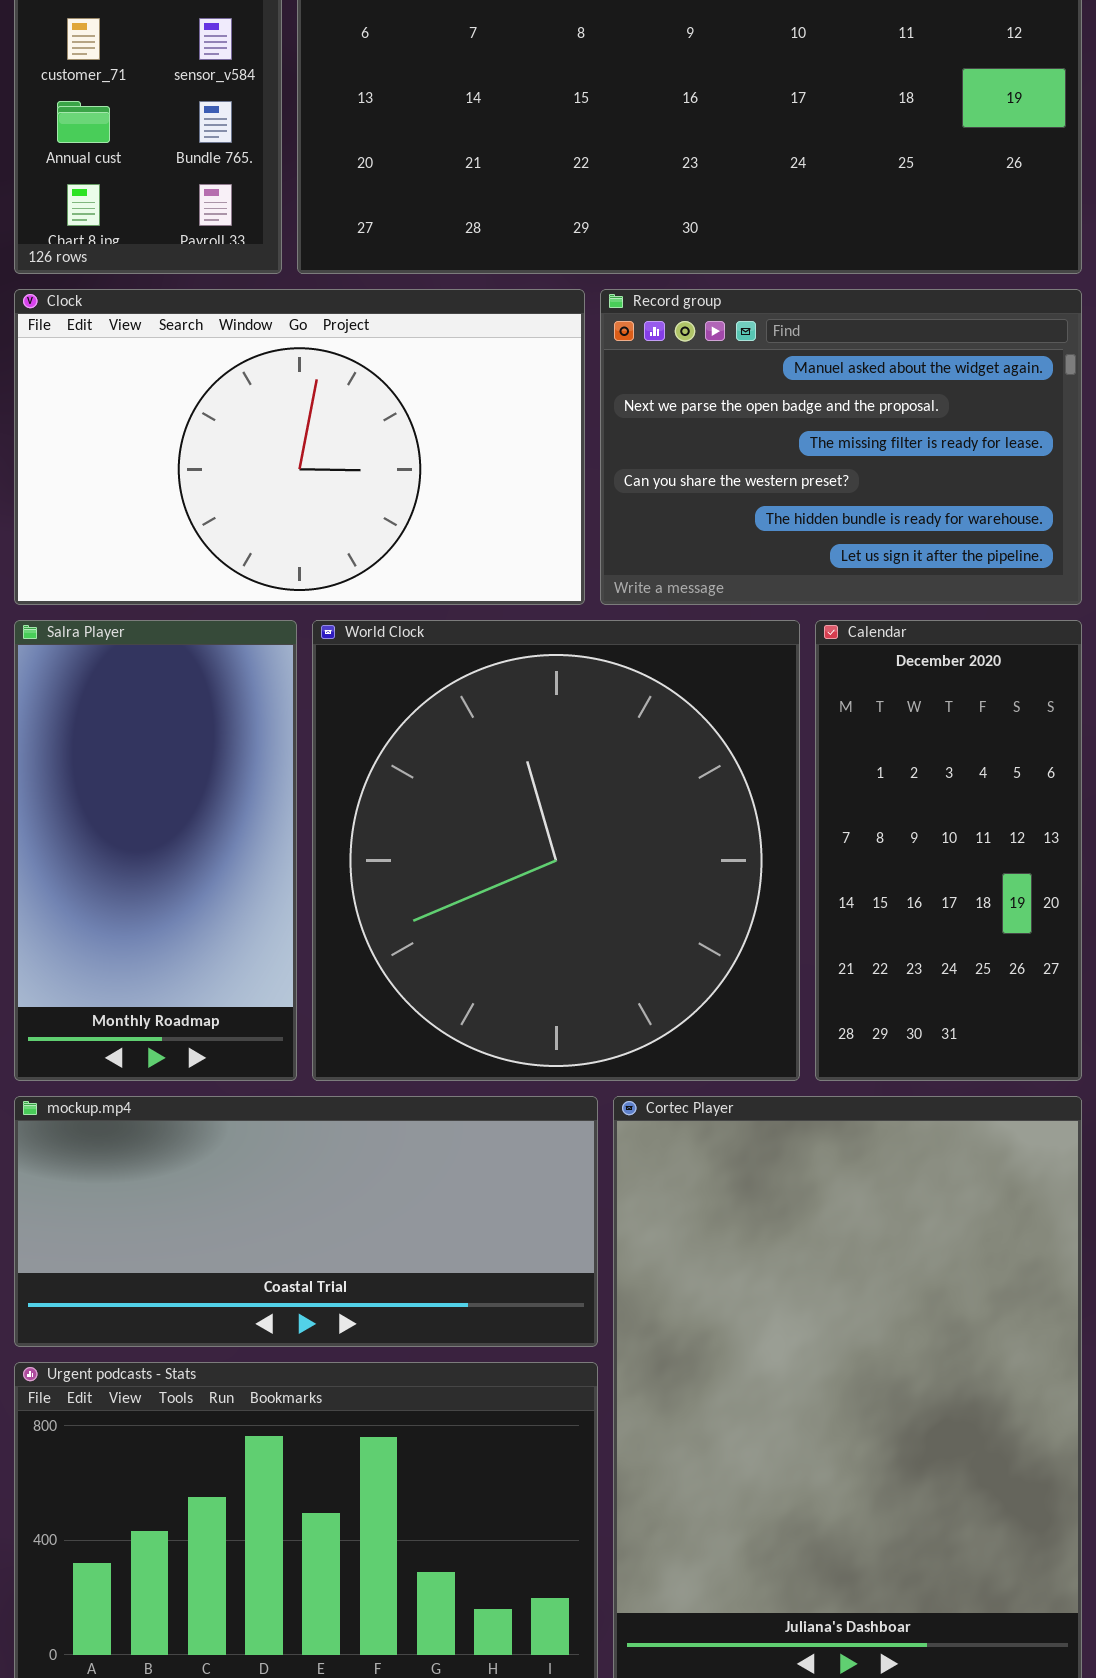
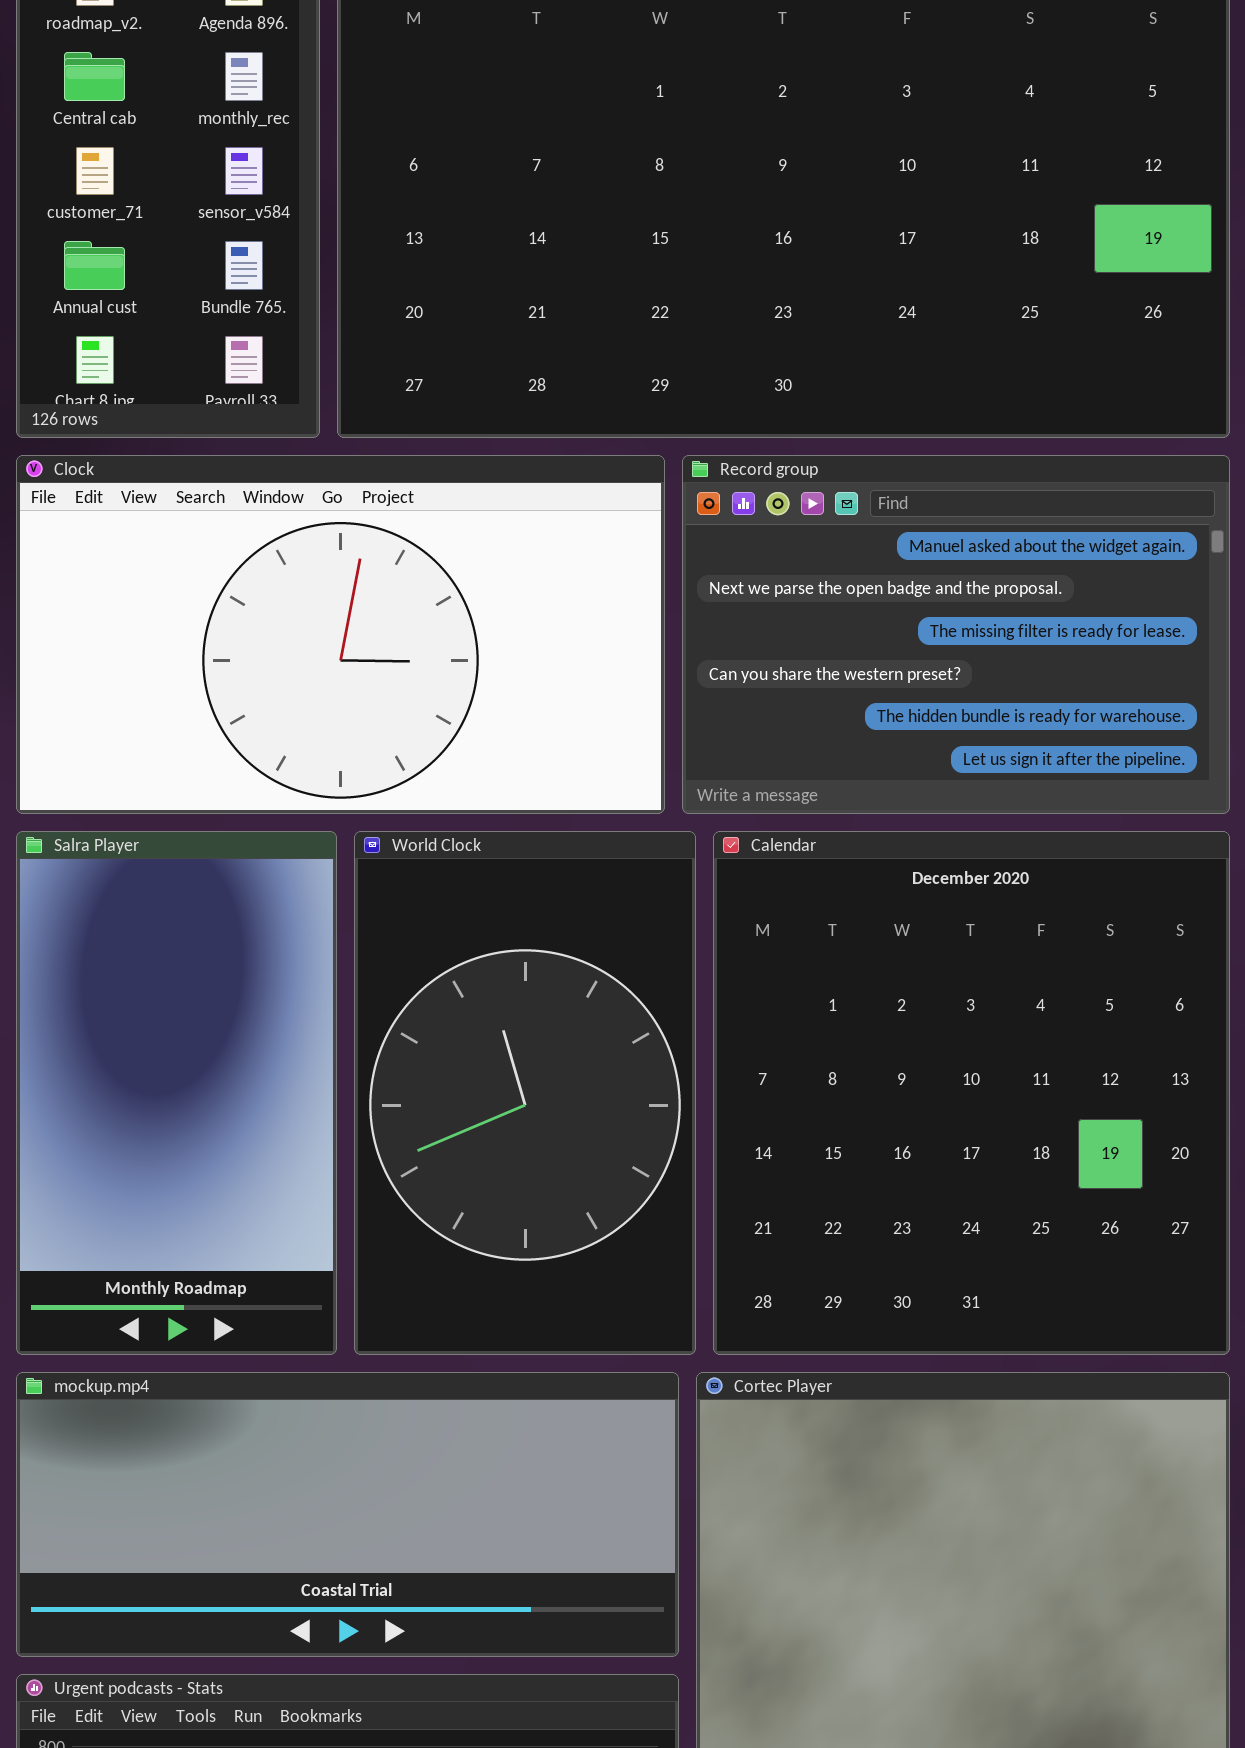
World Clock: [312,620,800,1081] -> [354,831,696,1355], resized
Calendar: [815,620,1082,1081] -> [713,831,1230,1355], resized

